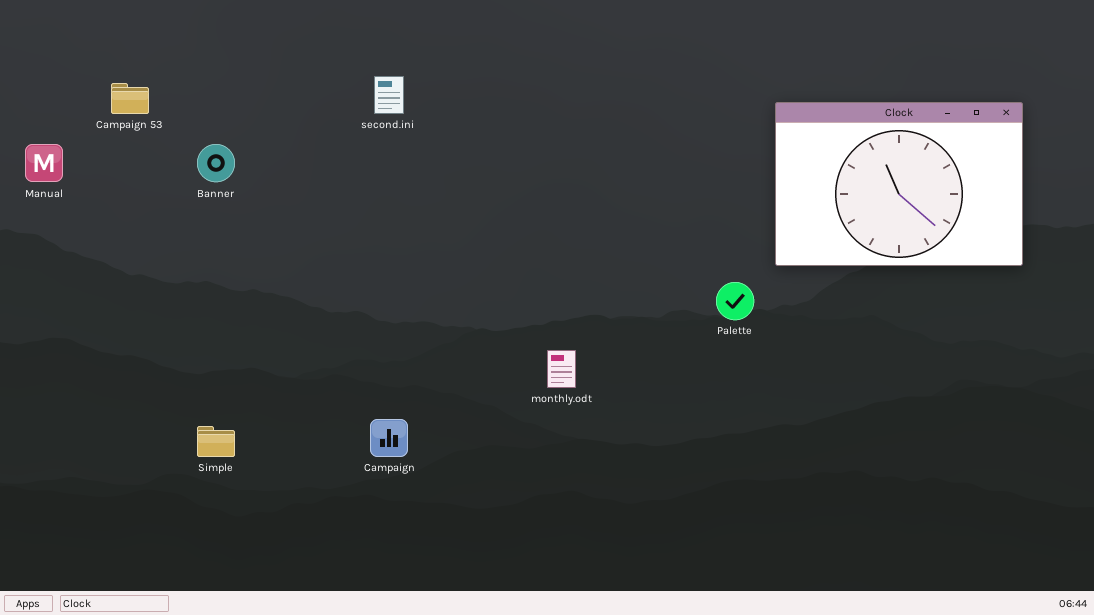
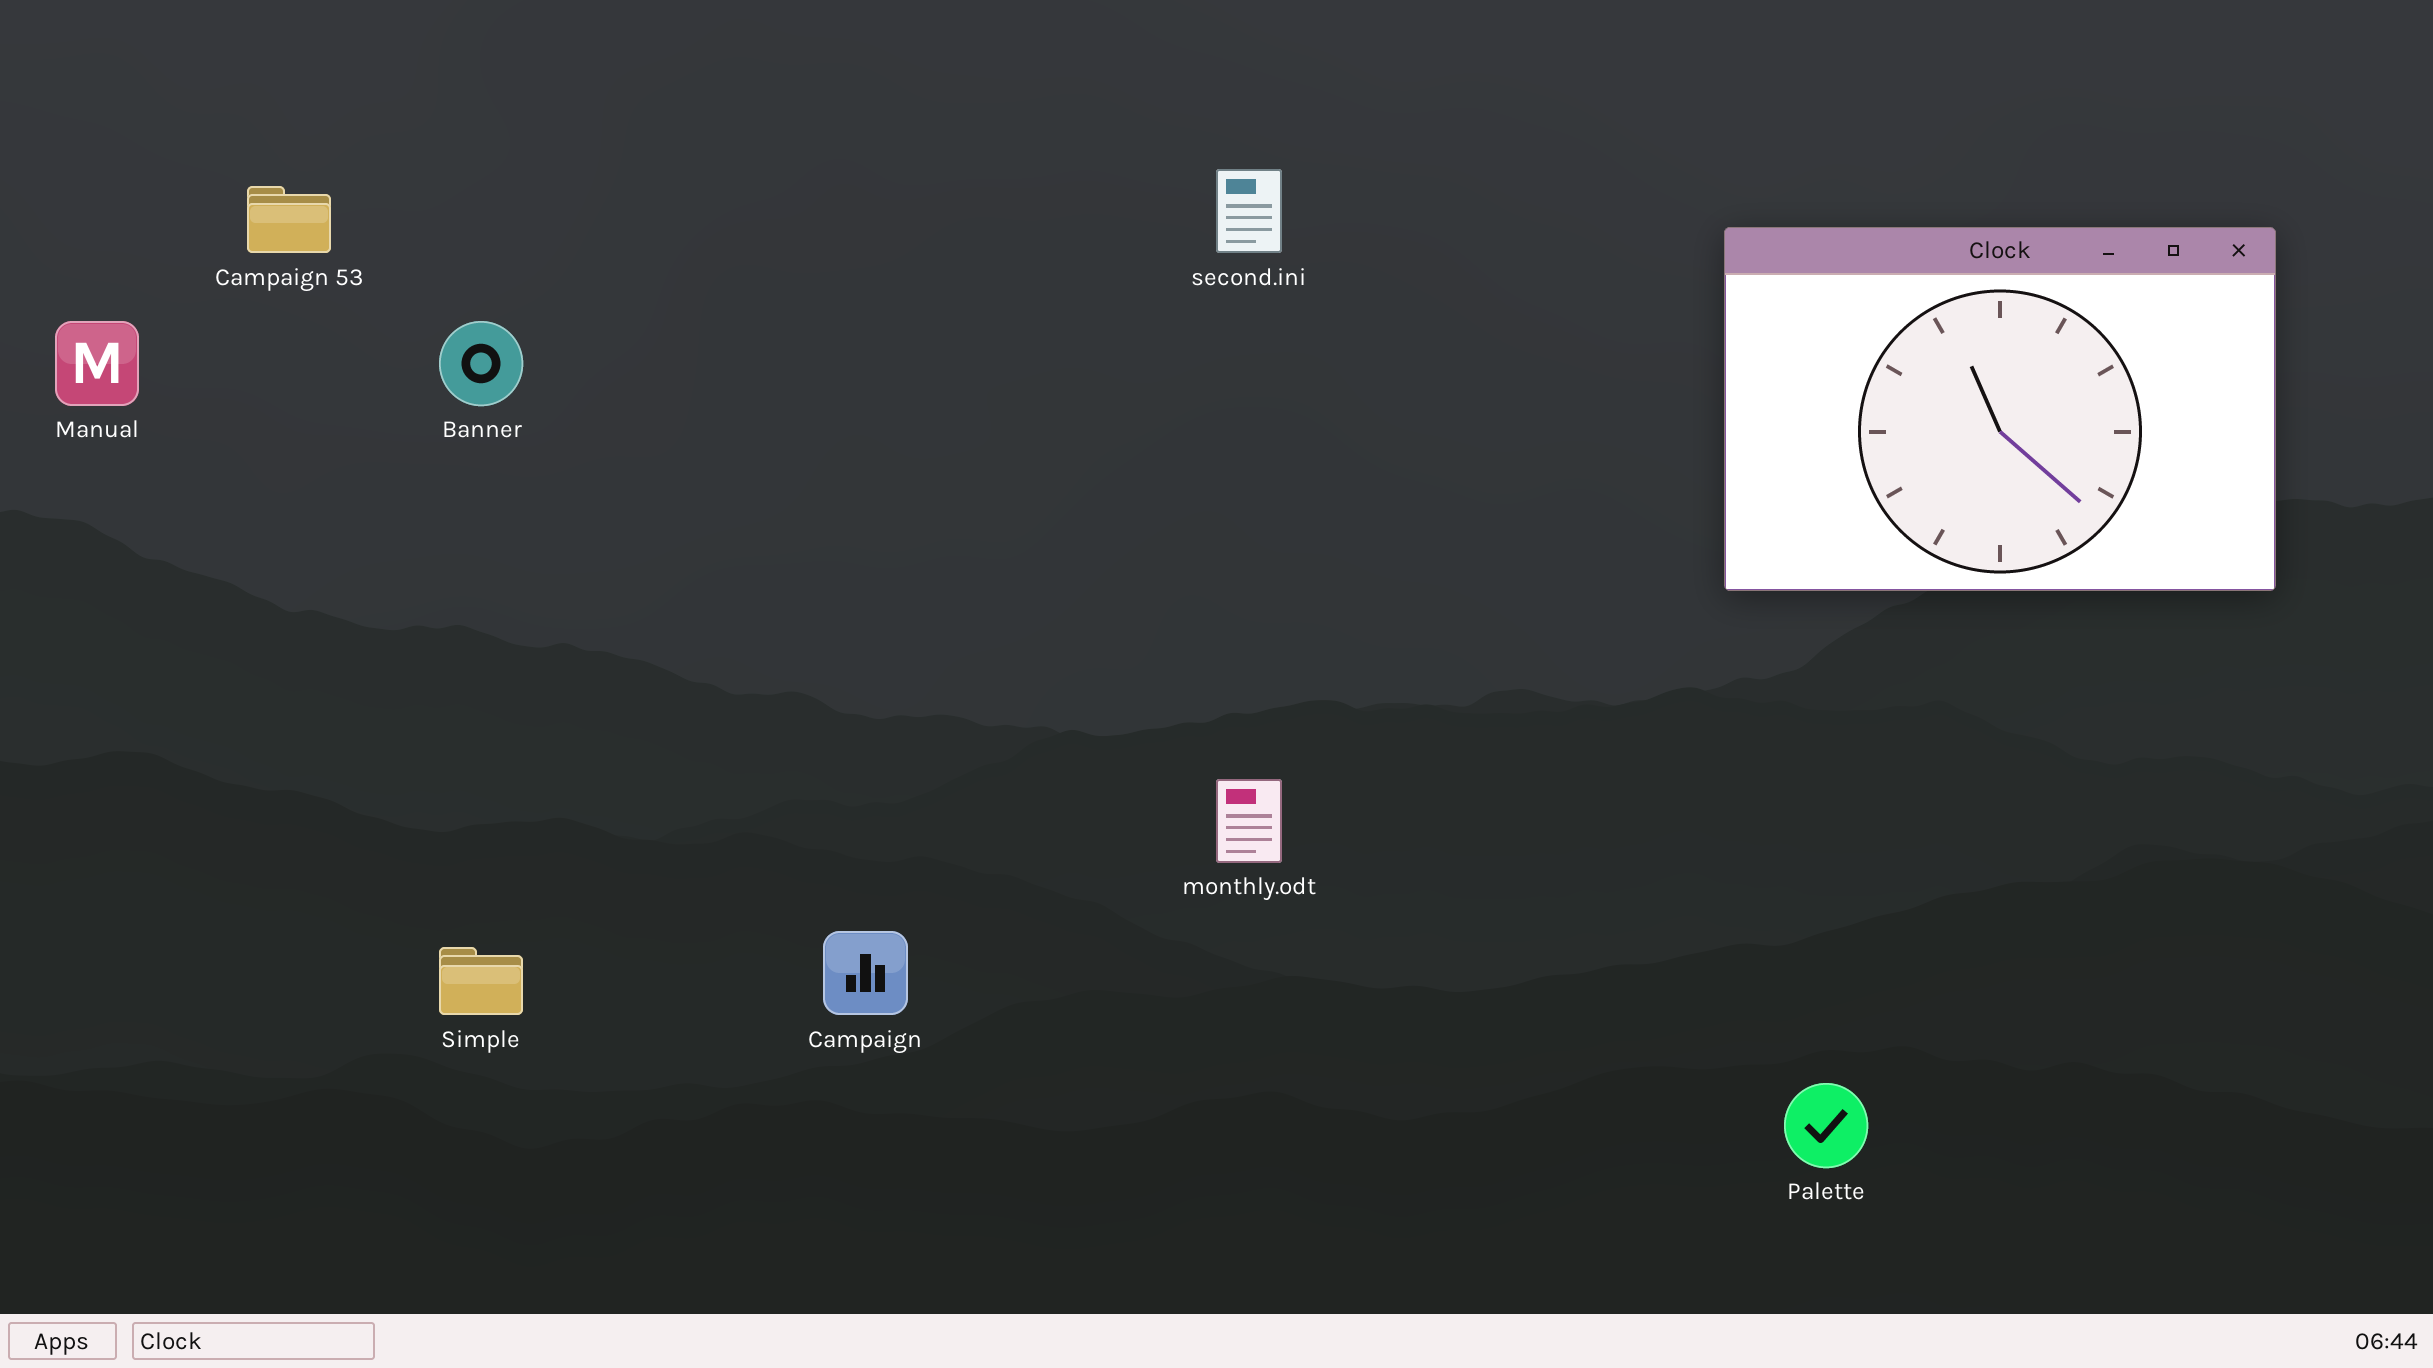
second.ini: [374,76,404,114] -> [1216,169,1282,253], moved
Palette: [716,282,754,320] -> [1784,1083,1868,1168], moved

